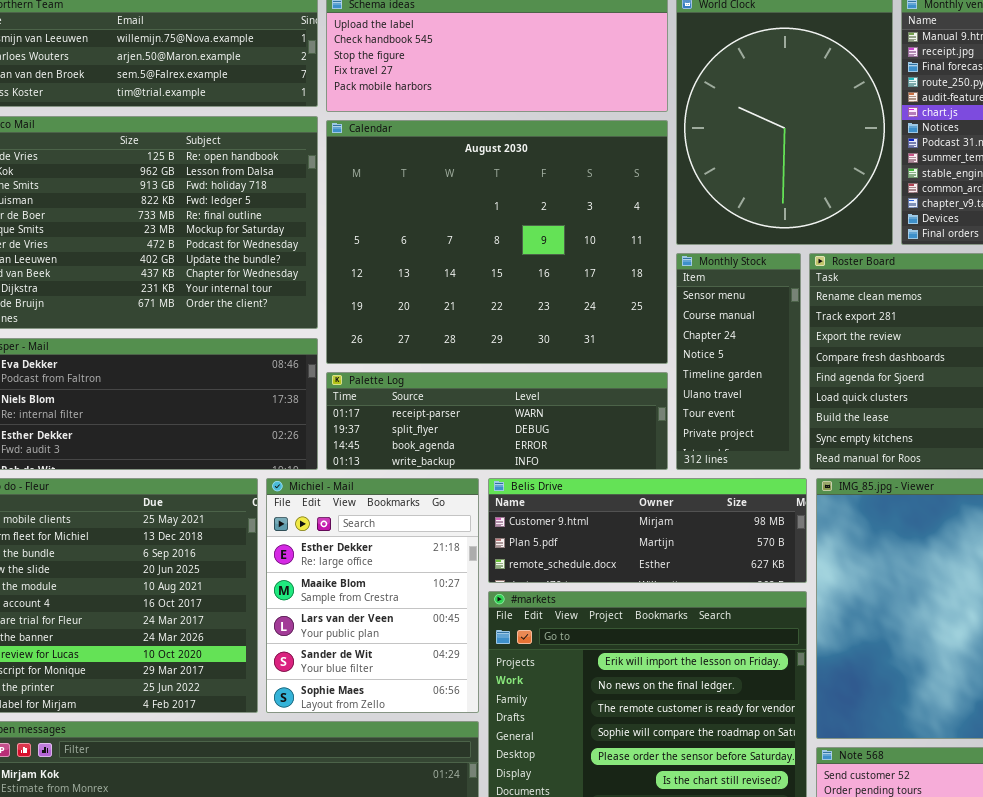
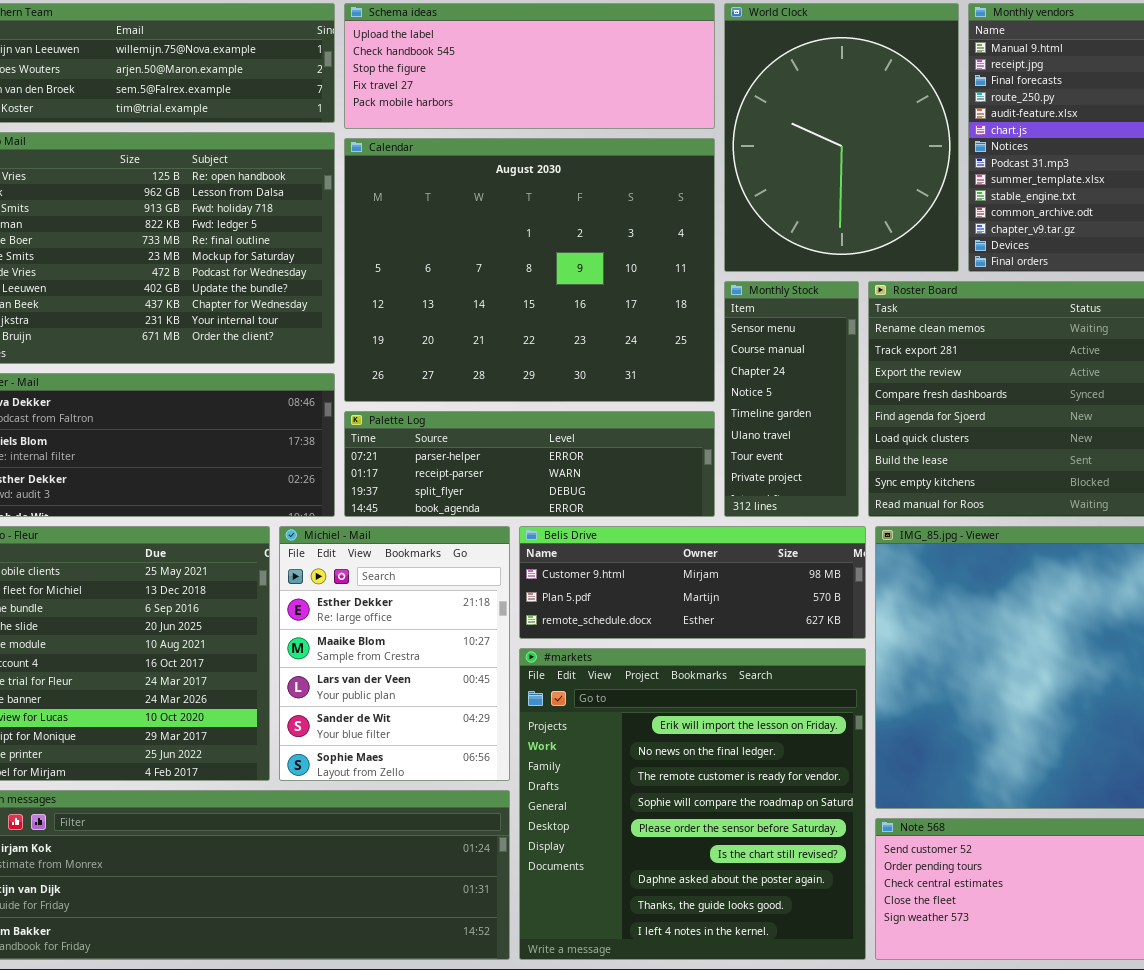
Palette Log: [326,372,668,470] -> [344,411,715,517], scrolled up 1 row

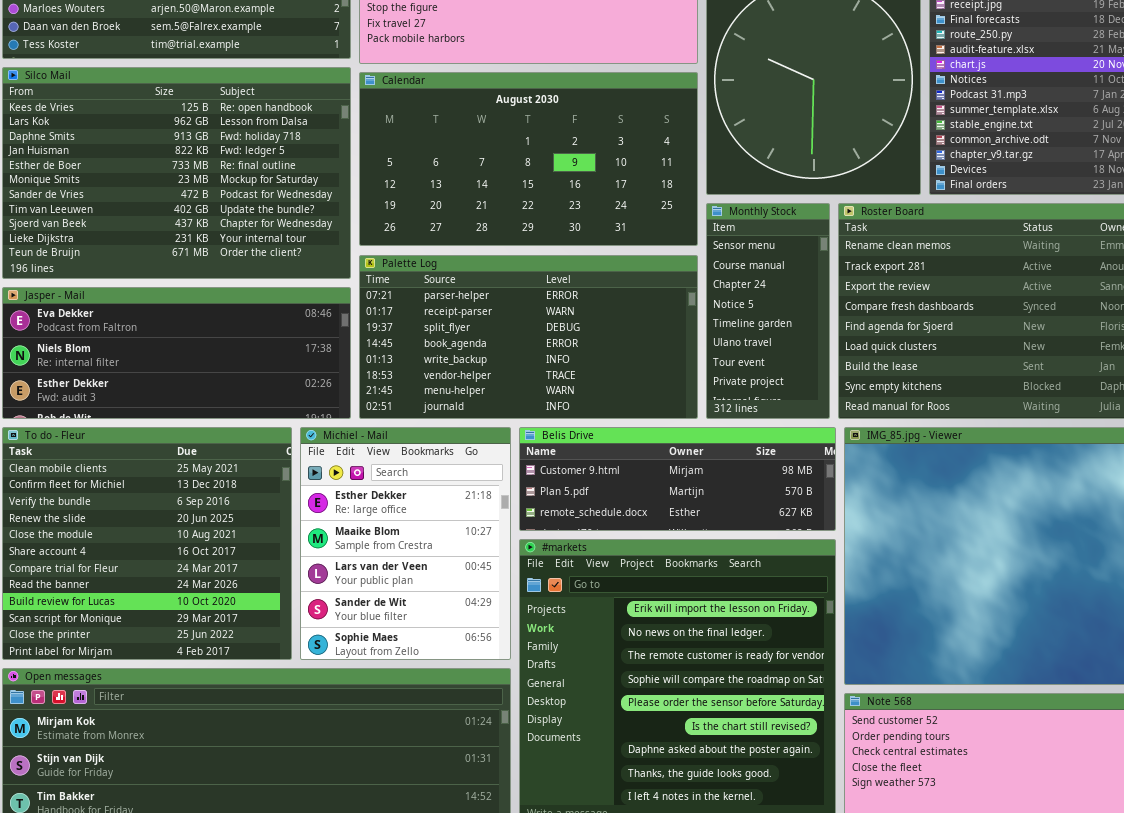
Calendar: [344,138,715,402] -> [359,72,698,246], resized
Palette Log: [344,411,715,517] -> [359,255,698,419], resized

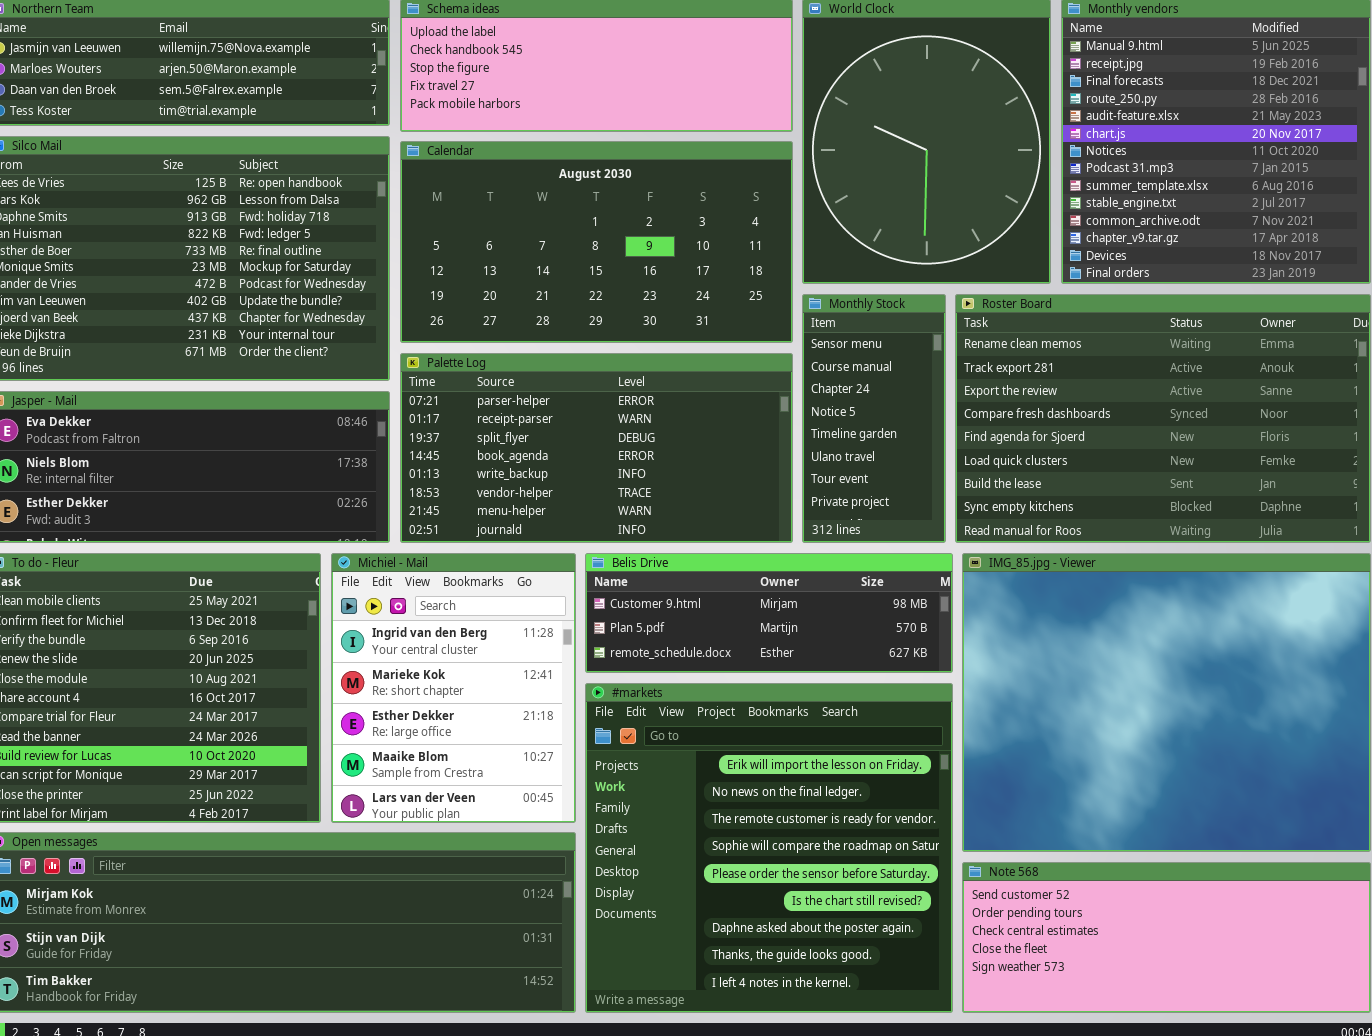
Michiel - Mail: [300,427,511,660] -> [331,553,576,823], scrolled up 2 rows

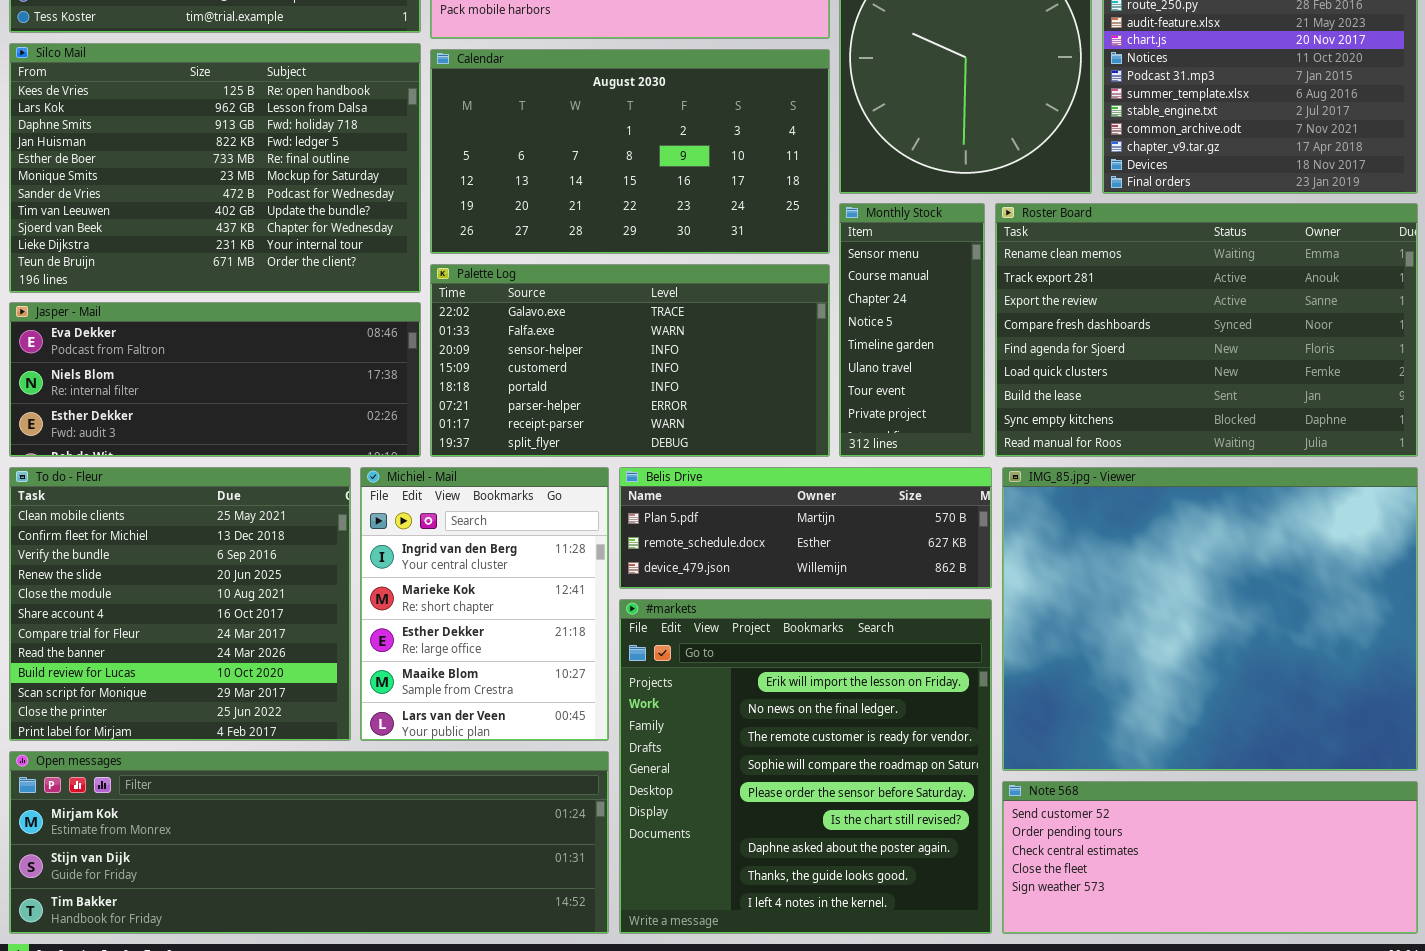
Palette Log: [400,353,793,543] -> [430,264,830,457], scrolled up 5 rows
Belis Drive: [585,553,953,673] -> [619,467,992,589], scrolled down 1 row

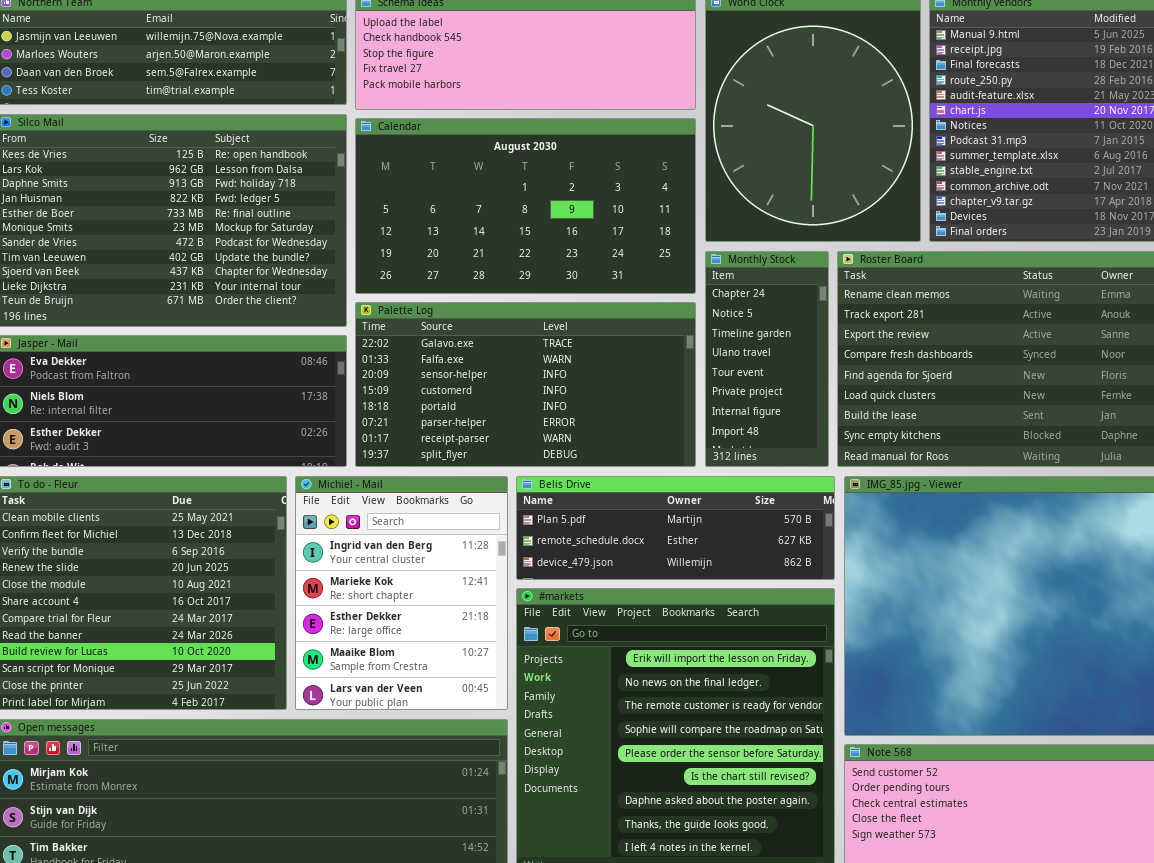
Monthly Stock: [839,203,985,457] -> [705,251,829,467], scrolled down 2 rows

